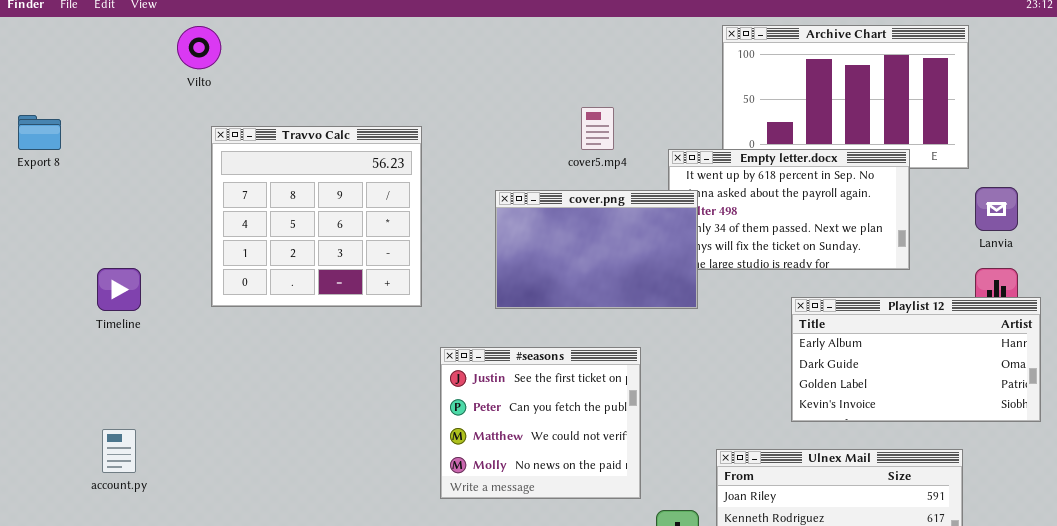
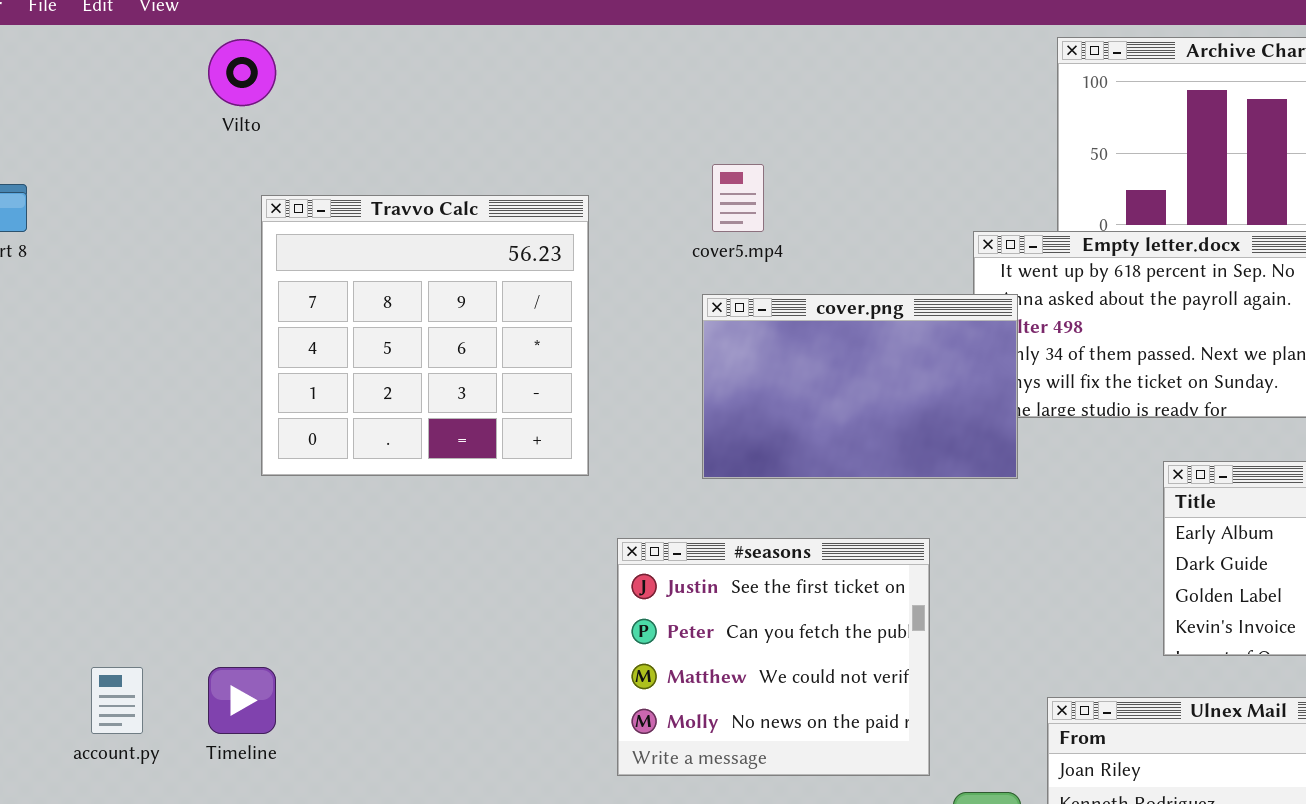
cover5.mp4: [581,107,614,150] -> [712,164,764,232], moved
Timeline: [97,268,141,311] -> [208,667,276,734], moved

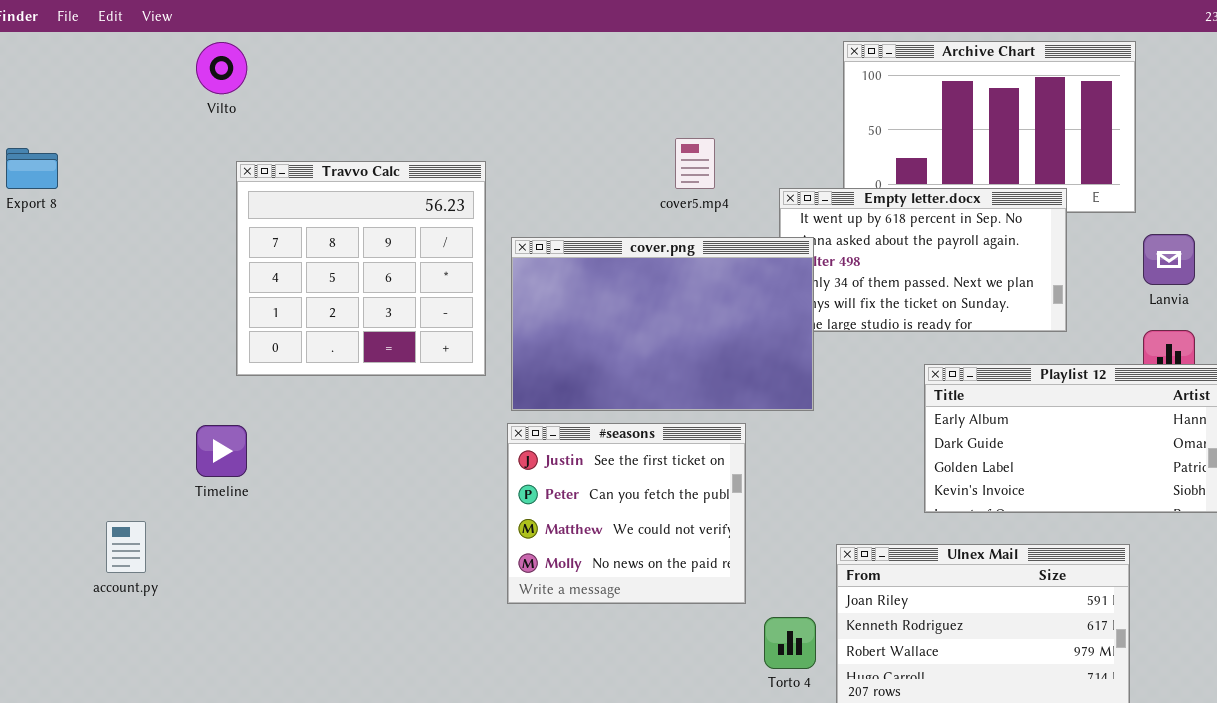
cover5.mp4: [712,164,764,232] -> [675,138,715,189], moved
cover.png: [702,294,1018,479] -> [511,237,814,411], resized
Timeline: [208,667,276,734] -> [196,425,247,477], moved

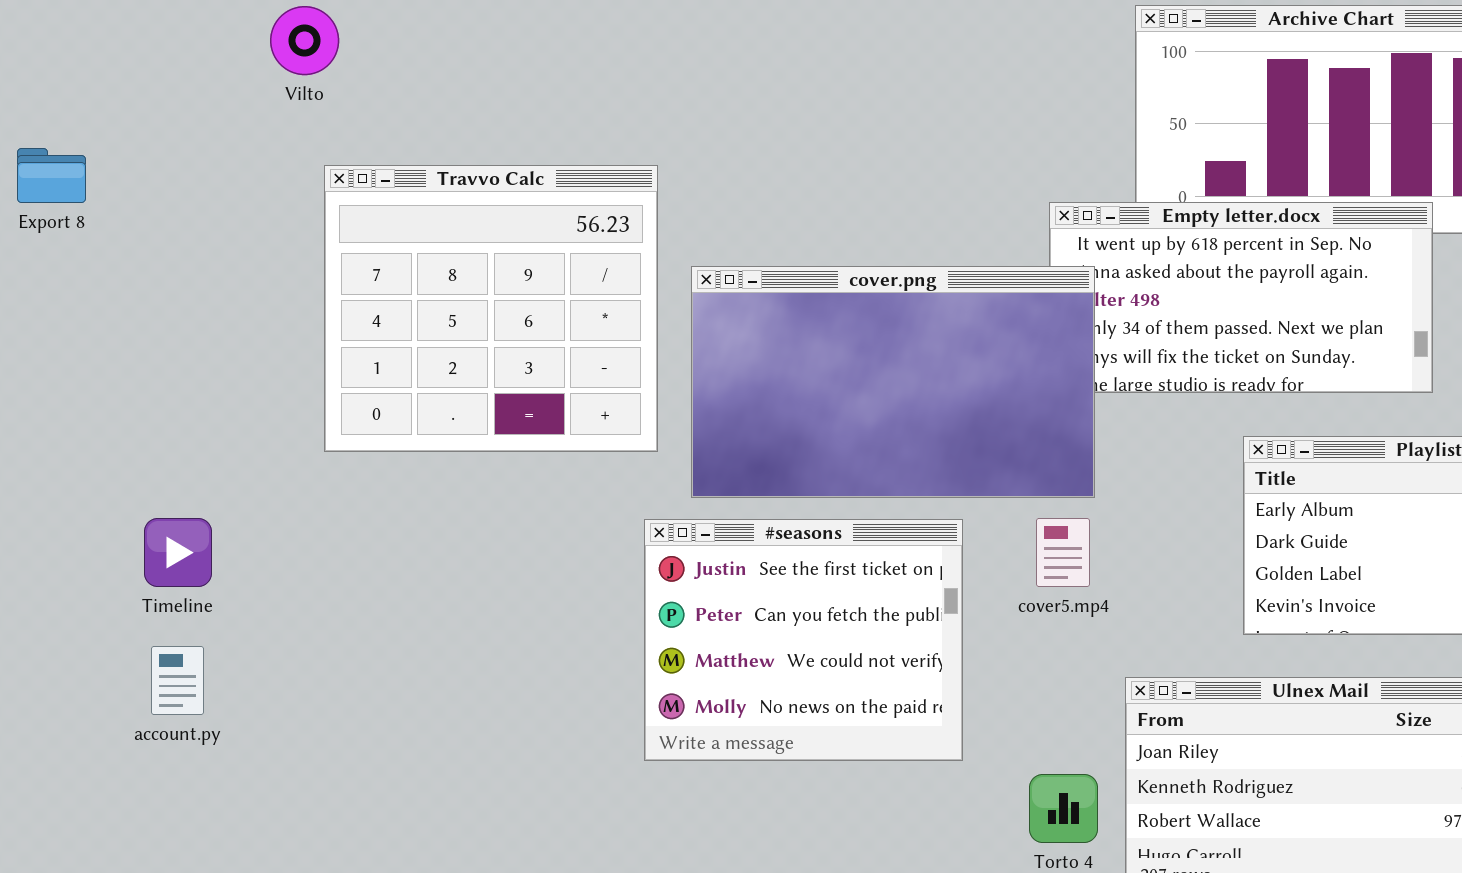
cover5.mp4: [675,138,715,189] -> [1036,518,1090,587], moved
#seasons: [507,423,746,604] -> [644,519,963,761], moved
Timeline: [196,425,247,477] -> [144,518,212,587], moved

